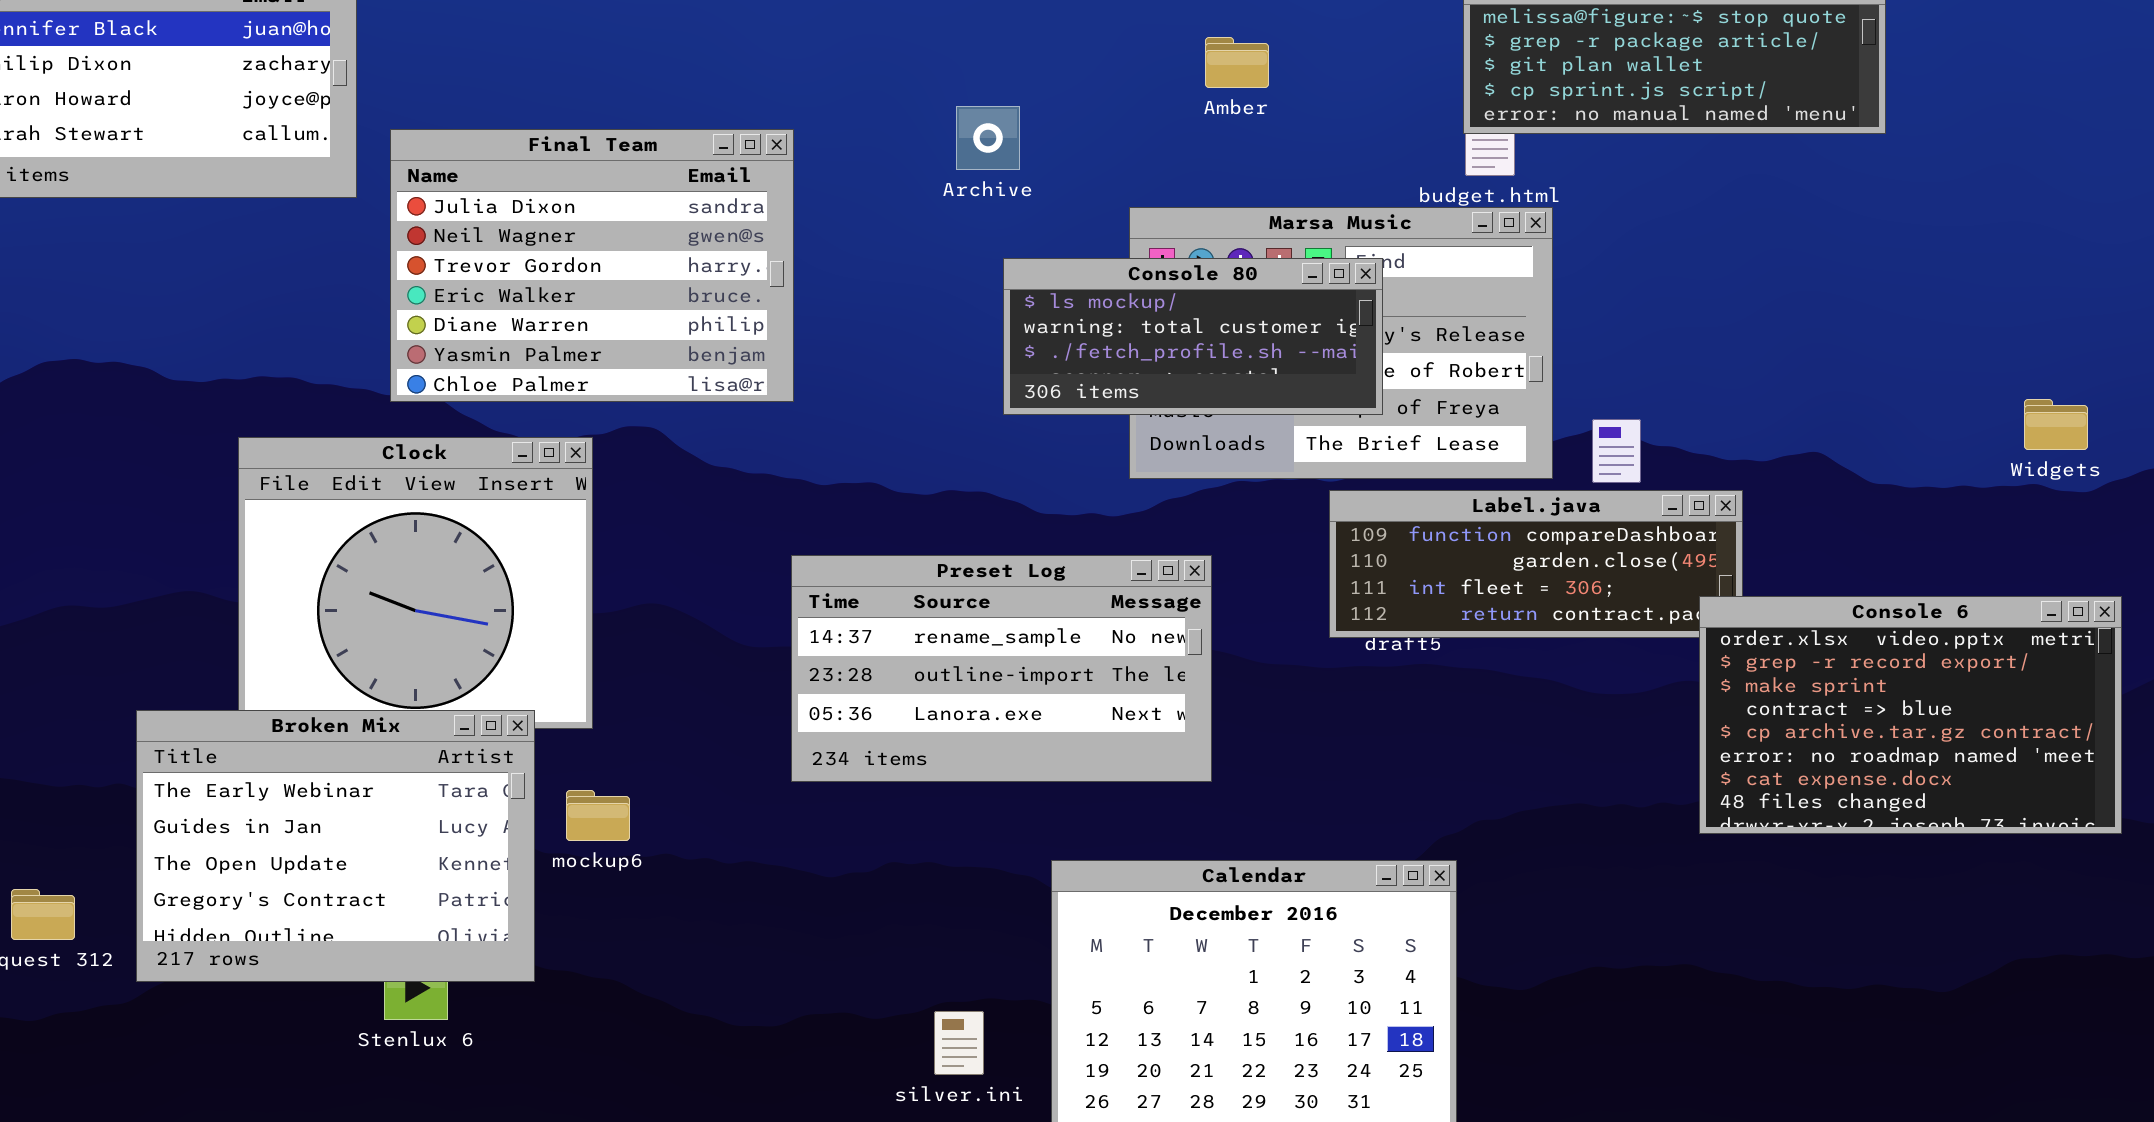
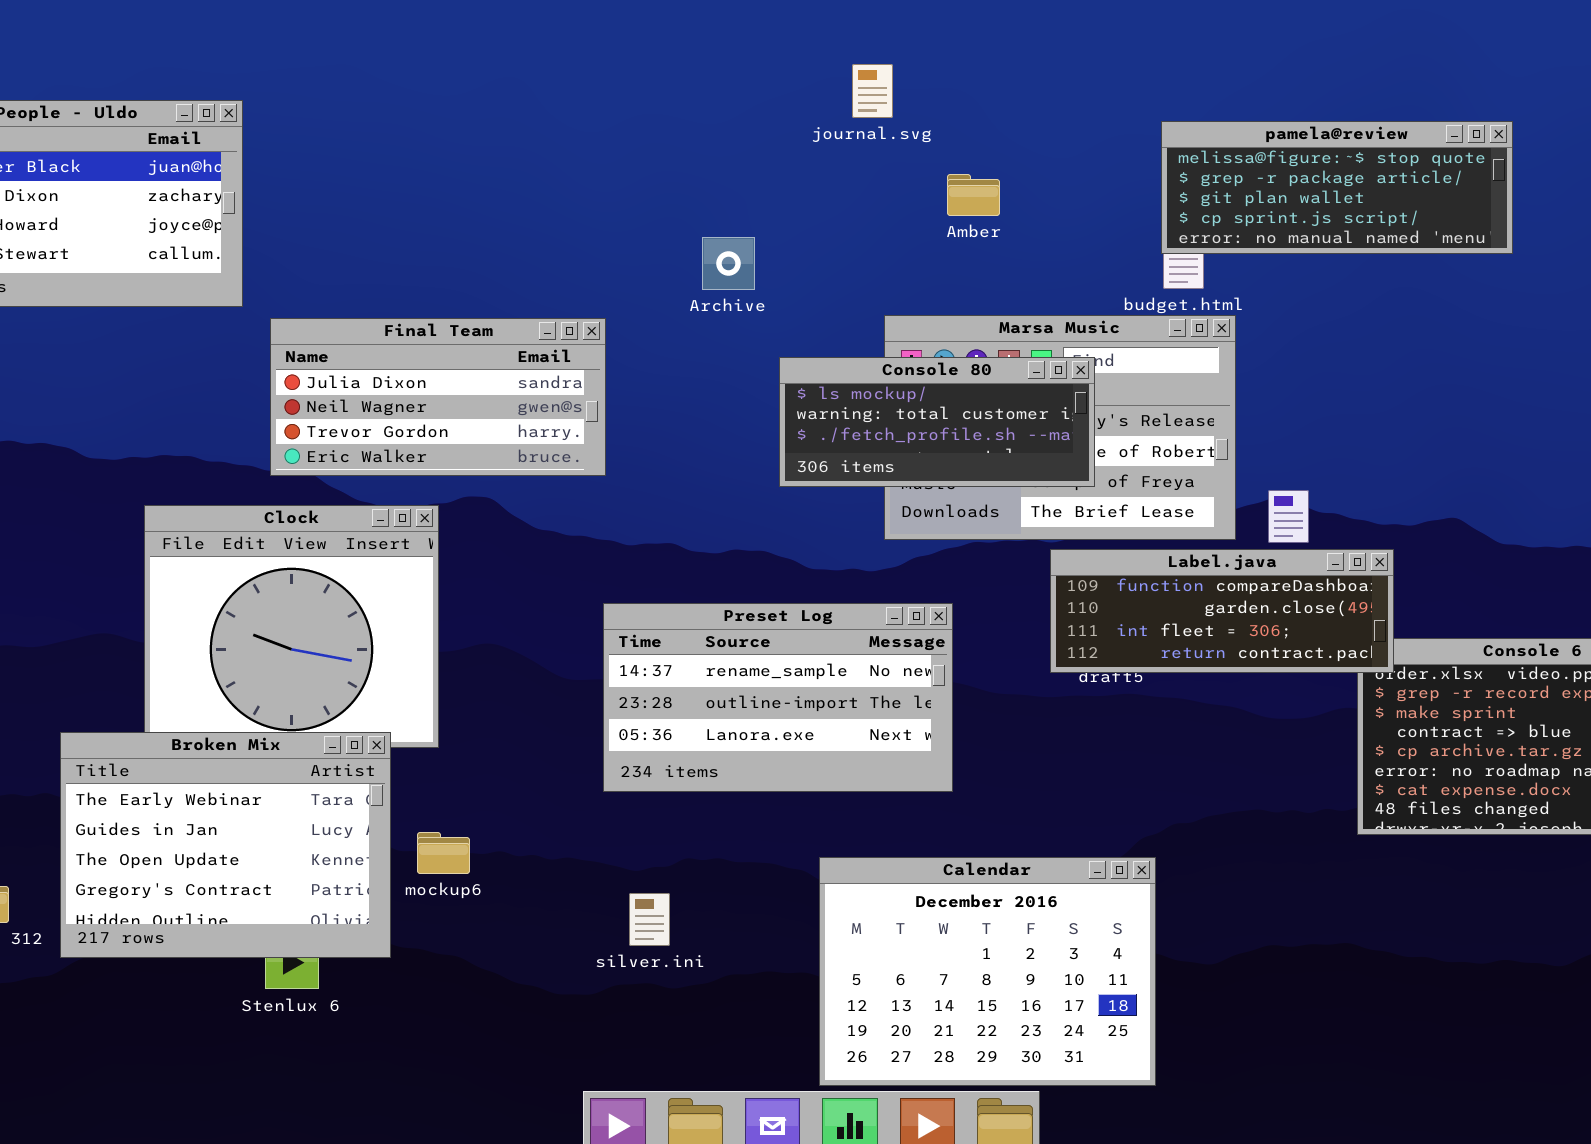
Archive: [956,106,1020,170] -> [702,237,755,290], moved
Final Team: [390,129,794,402] -> [270,318,606,476], resized
Label.java: [1329,490,1743,638] -> [1050,549,1394,673], raised
mockup6: [566,790,630,841] -> [417,832,470,874], moved
silver.ini: [934,1011,984,1075] -> [629,893,670,946], moved

